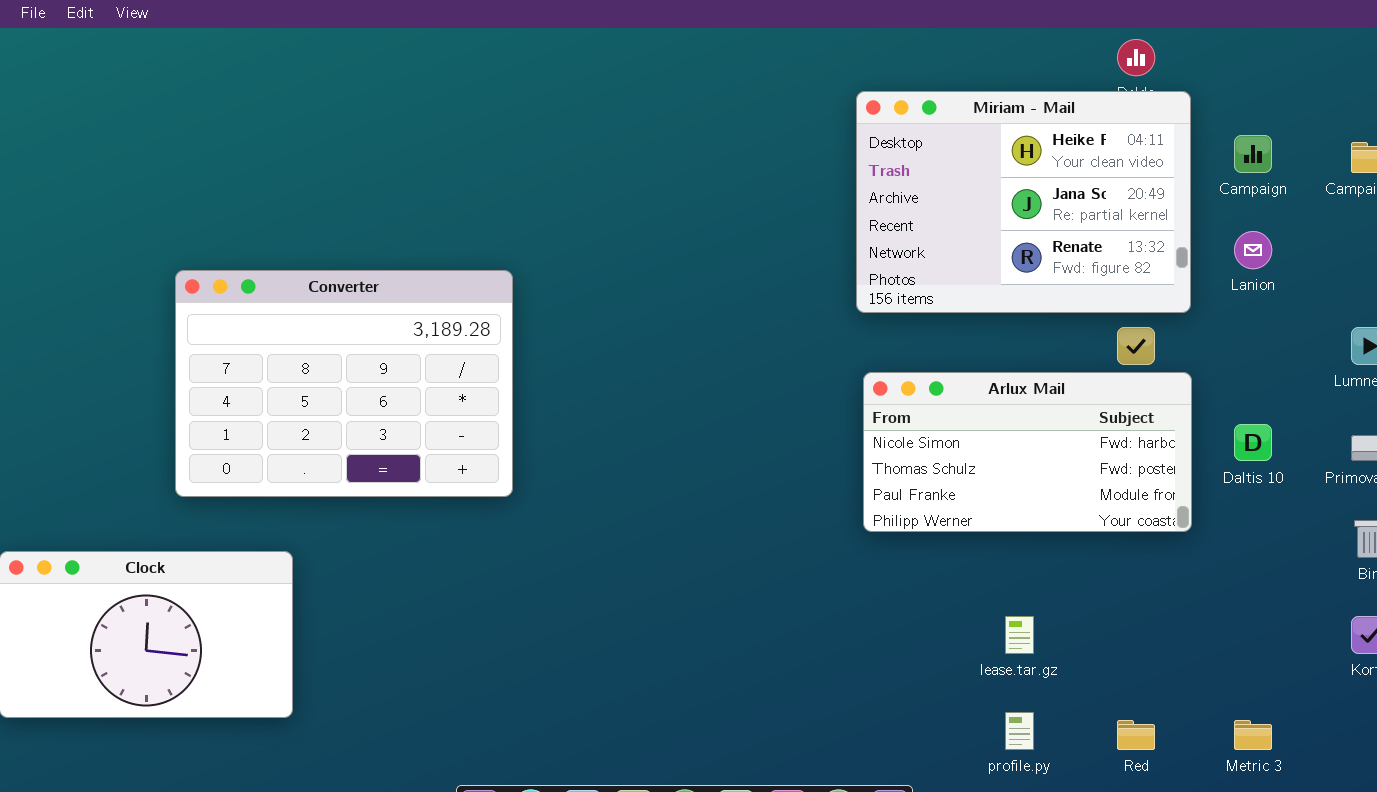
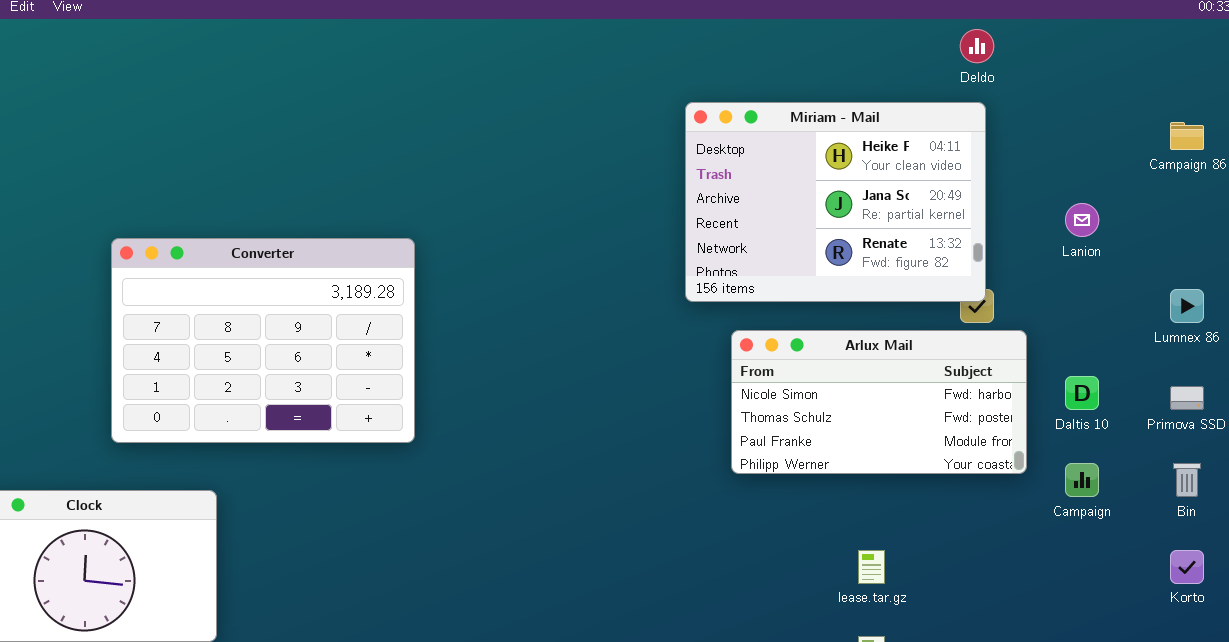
Miriam - Mail: [856,91,1191,313] -> [685,102,986,302], moved
Campaign: [1234,135,1272,173] -> [1065,463,1099,497], moved

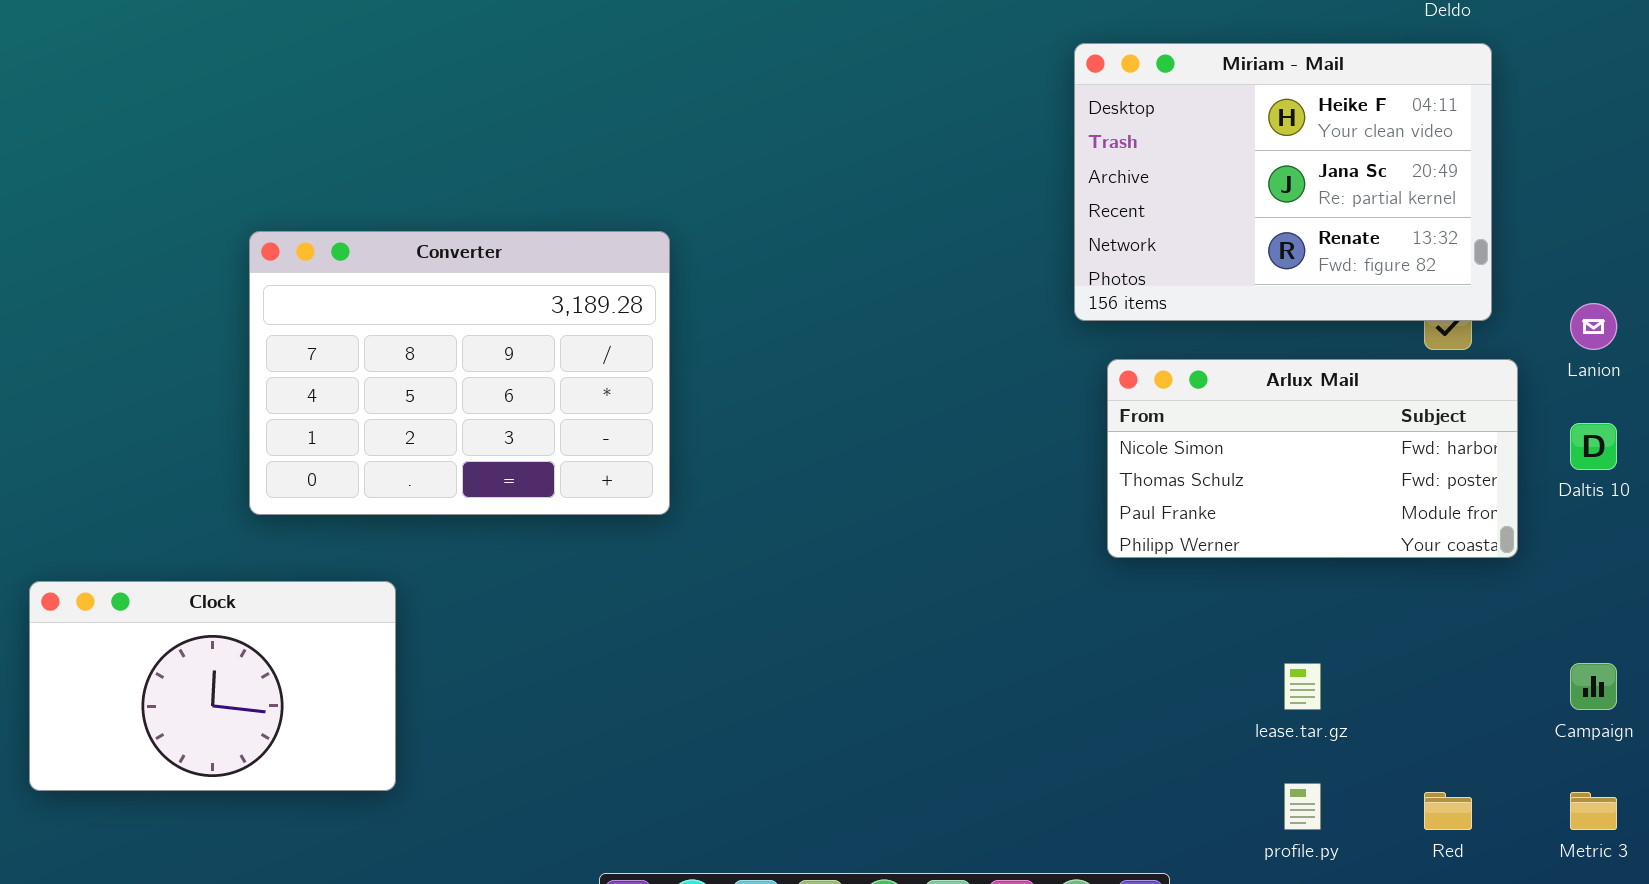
Miriam - Mail: [685,102,986,302] -> [1074,43,1492,321], moved
Lanion: [1065,203,1099,237] -> [1570,303,1617,350], moved
Campaign: [1065,463,1099,497] -> [1570,663,1617,710], moved

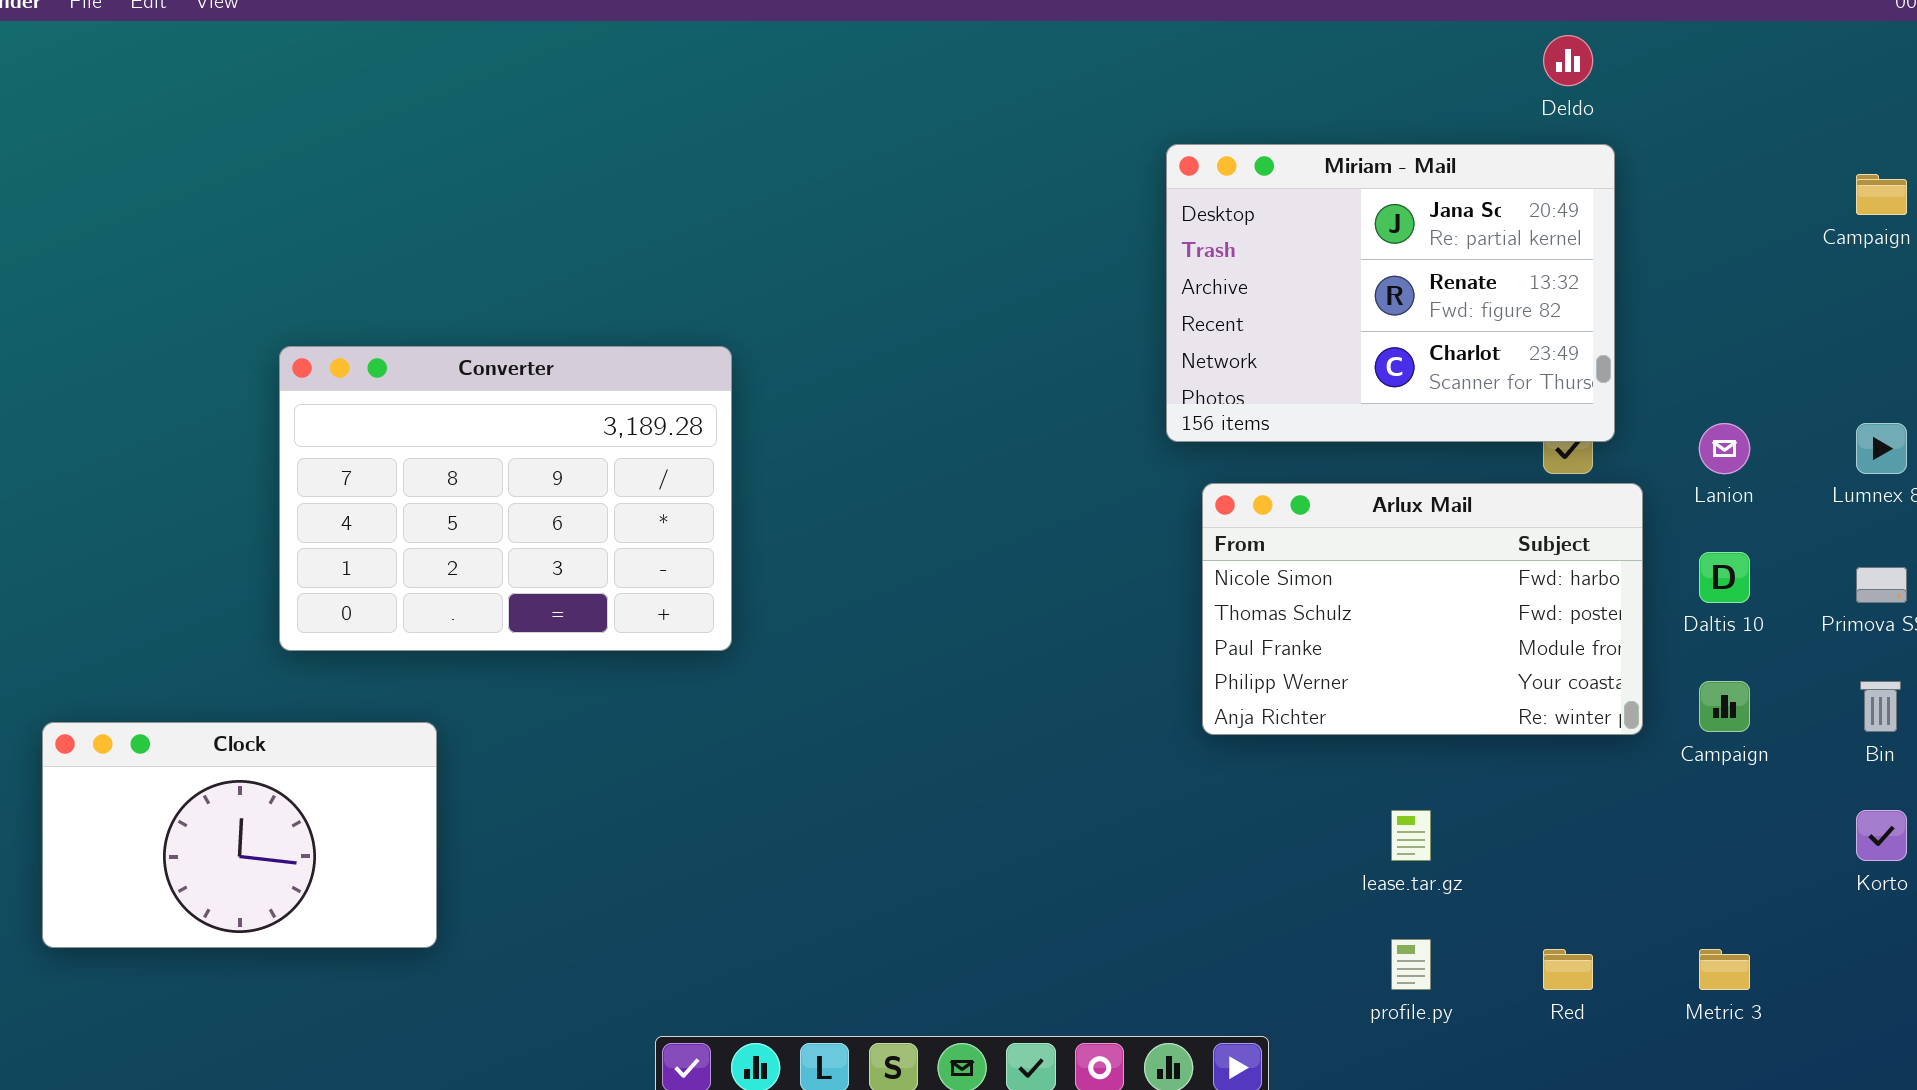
Miriam - Mail: [1074,43,1492,321] -> [1166,144,1615,442], scrolled down 1 row
Arlux Mail: [1107,359,1518,558] -> [1202,483,1643,735], resized
Campaign: [1570,663,1617,710] -> [1699,681,1750,732], moved

